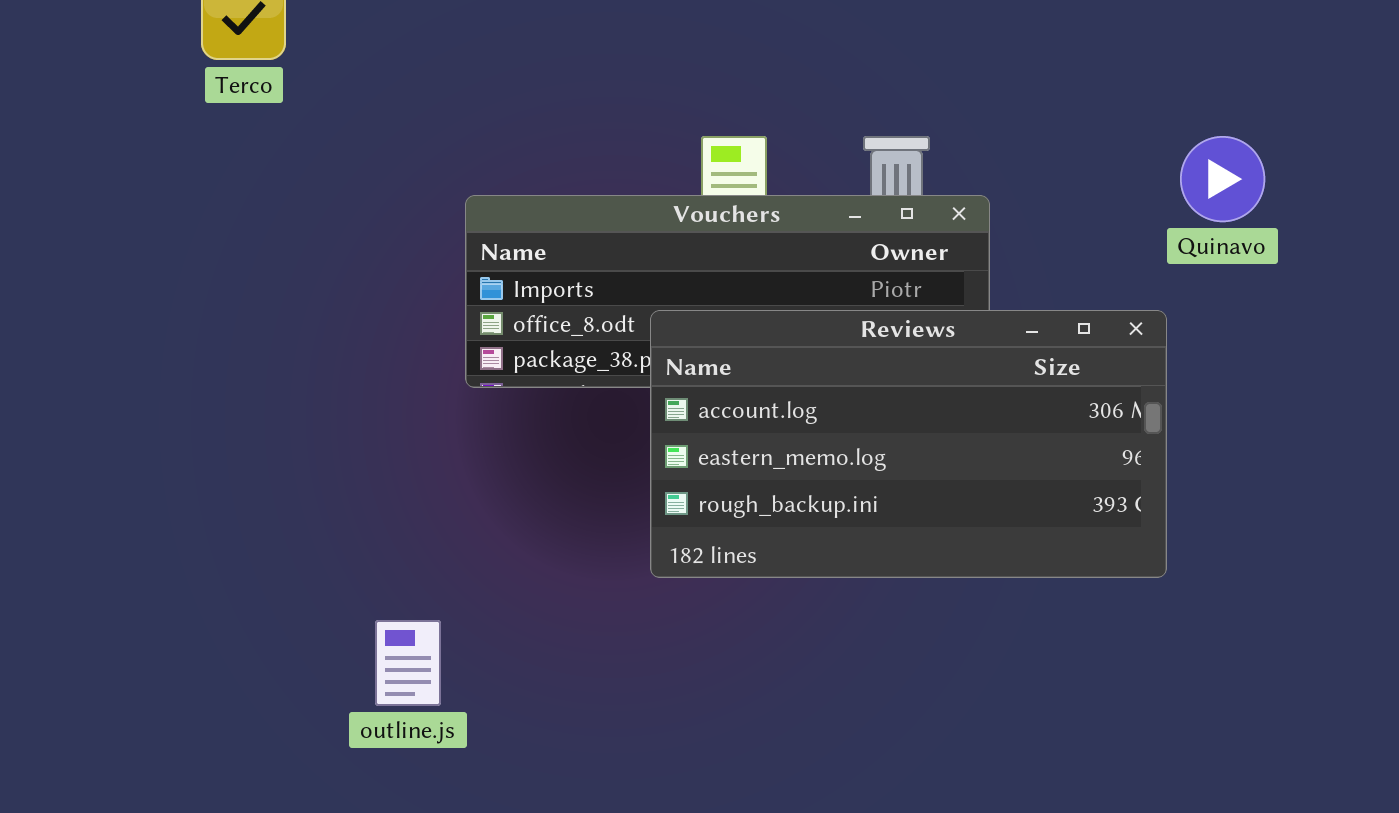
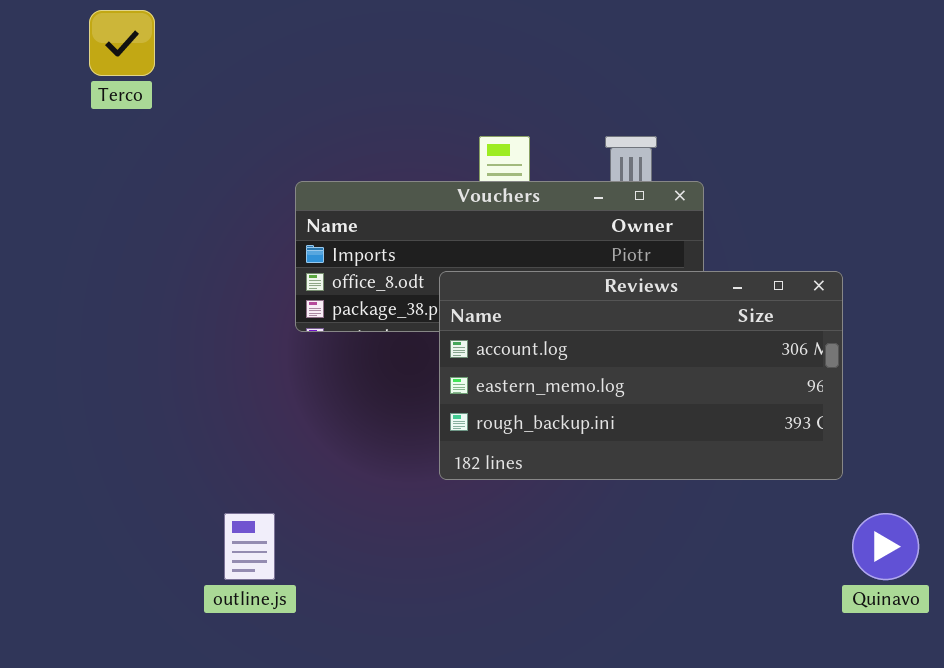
Quinavo: [1180,136,1265,222] -> [852,513,919,580], moved

